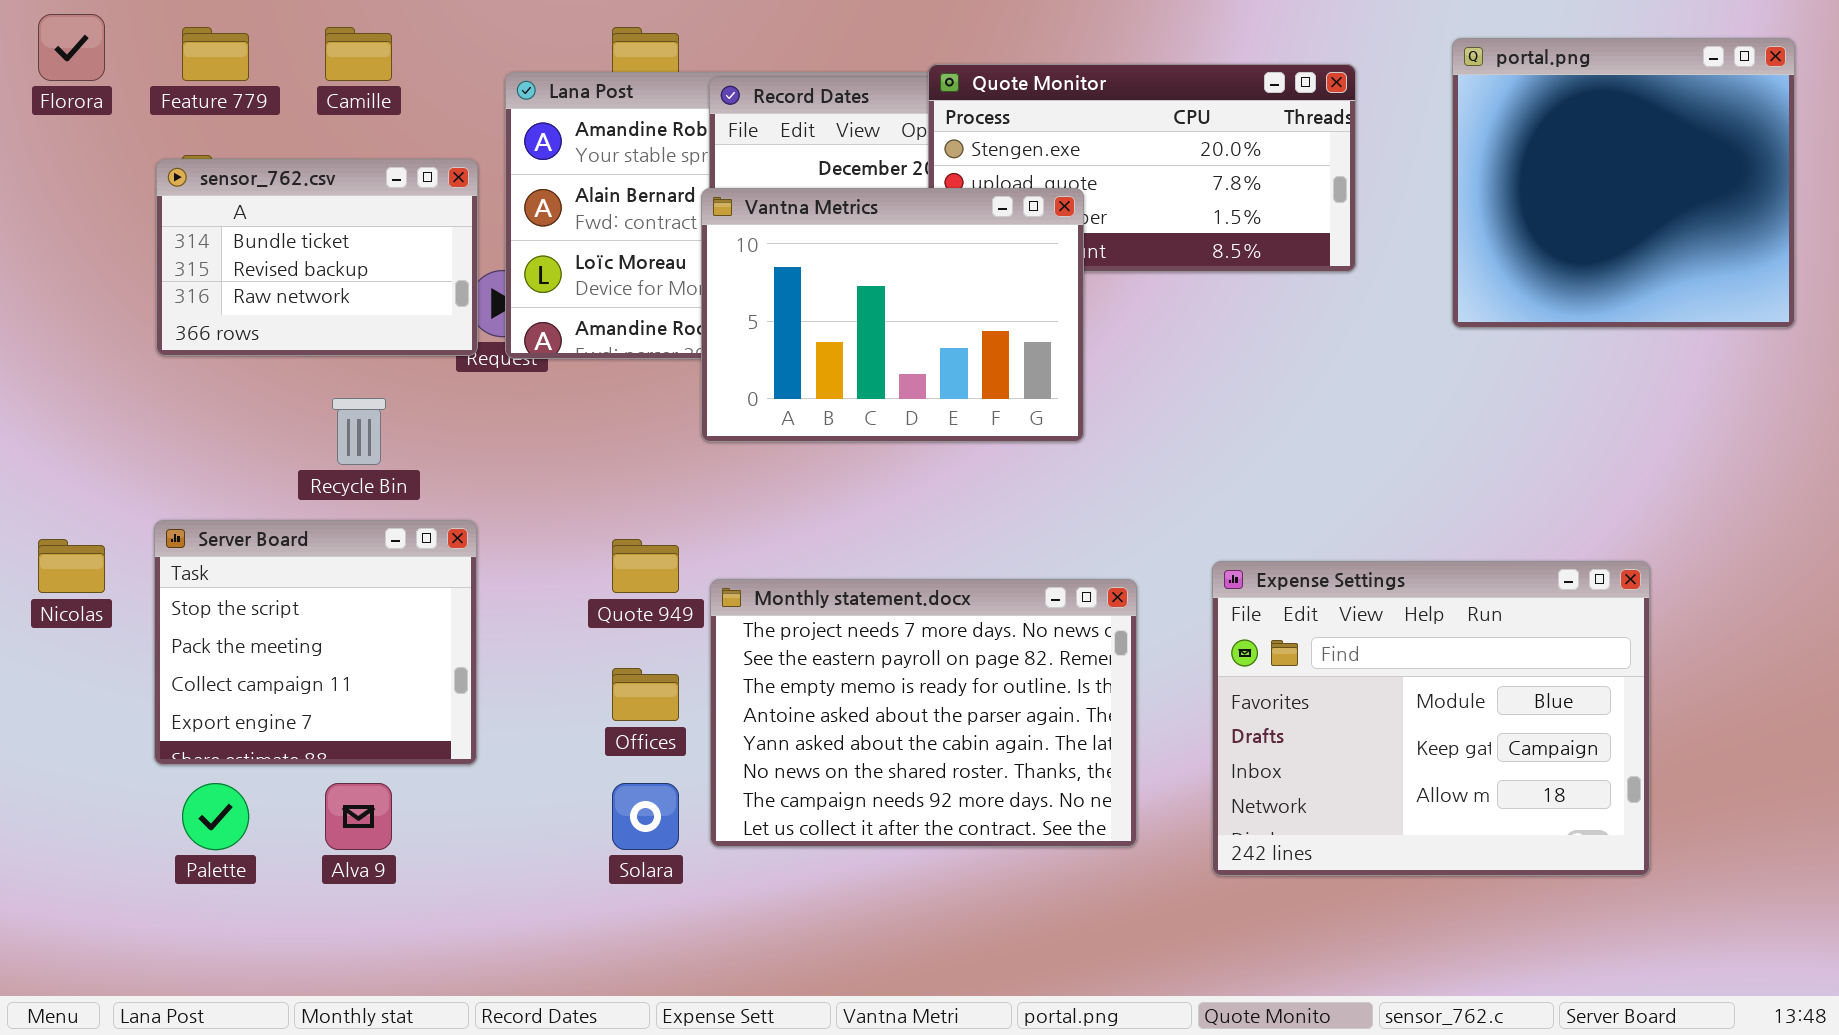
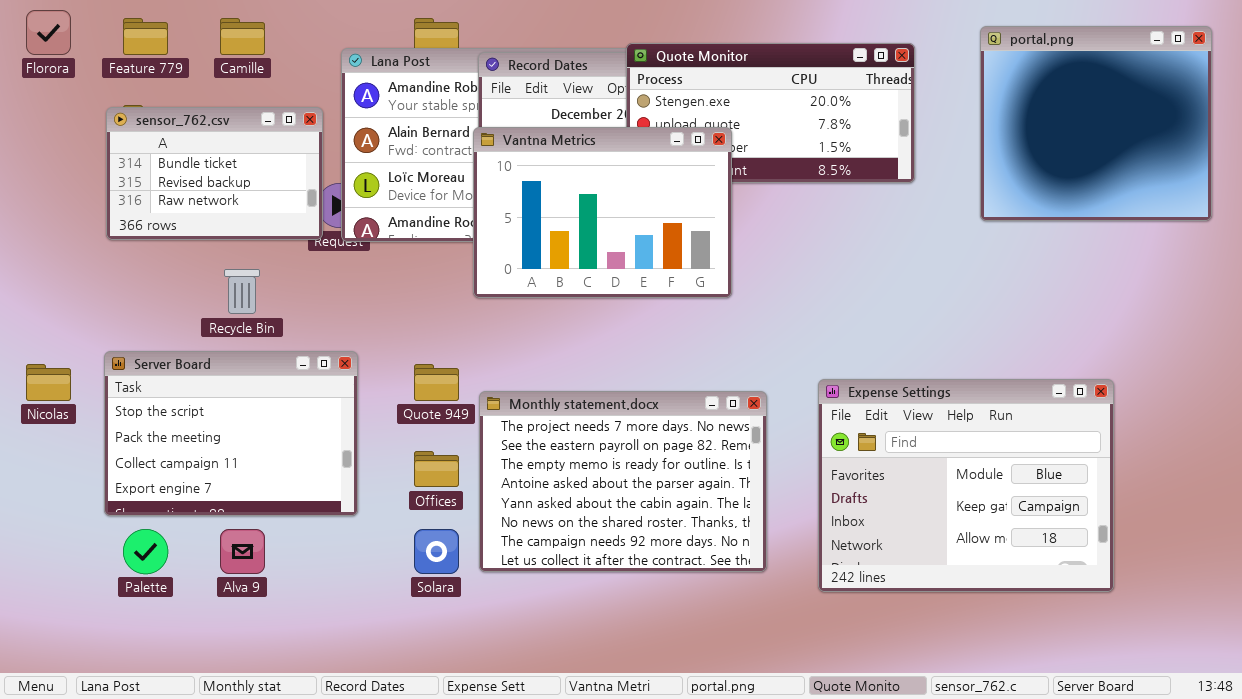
Server Board: [154,520,477,765] -> [104,351,358,516], resized

